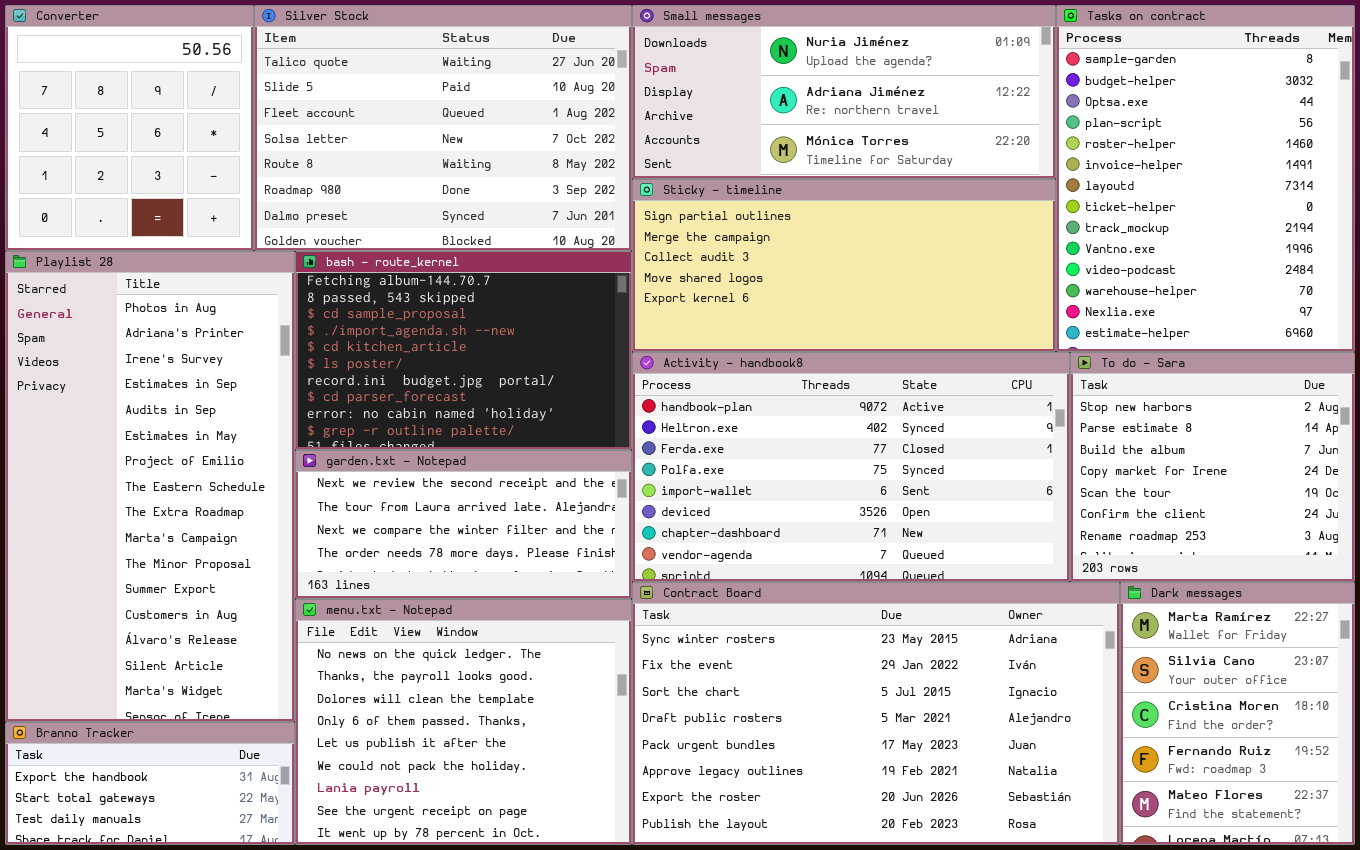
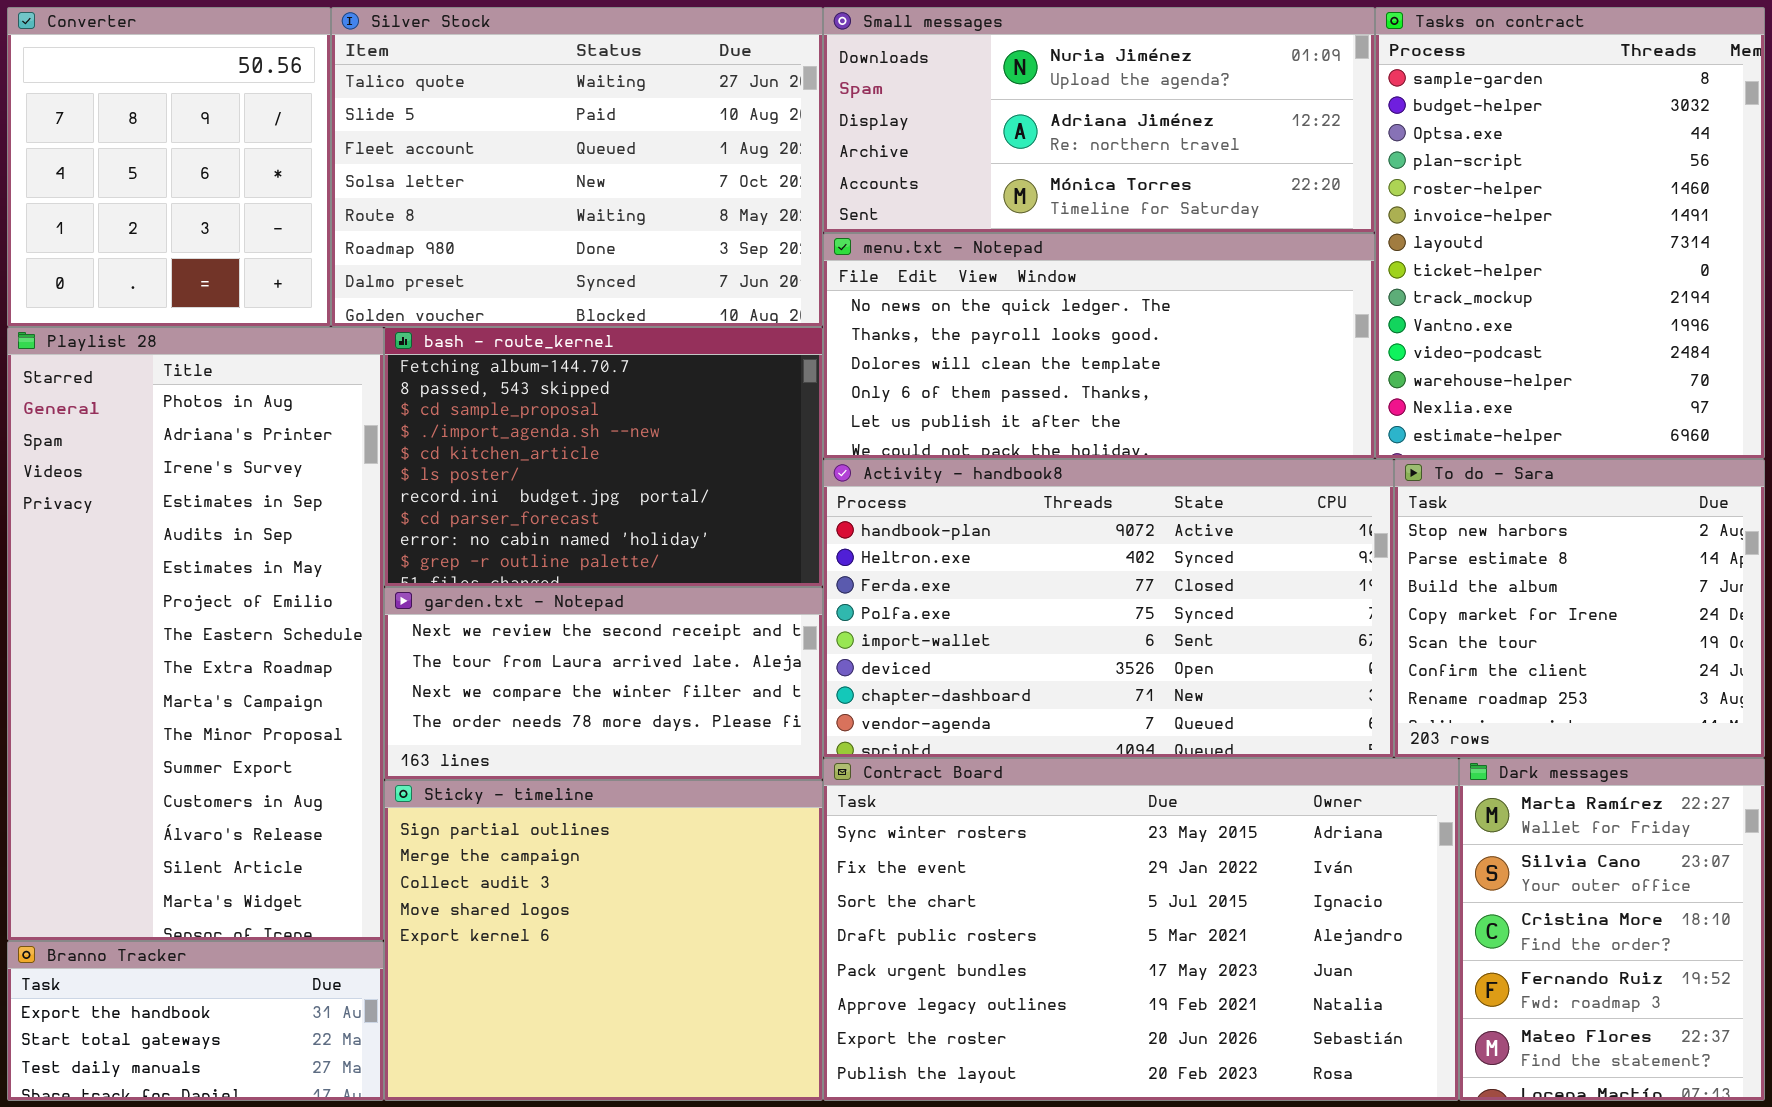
Sticky - timeline: [632,179,1056,352] -> [384,780,823,1101], moved, resized
menu.txt - Notepad: [295,599,632,845] -> [823,233,1375,459], moved, resized

